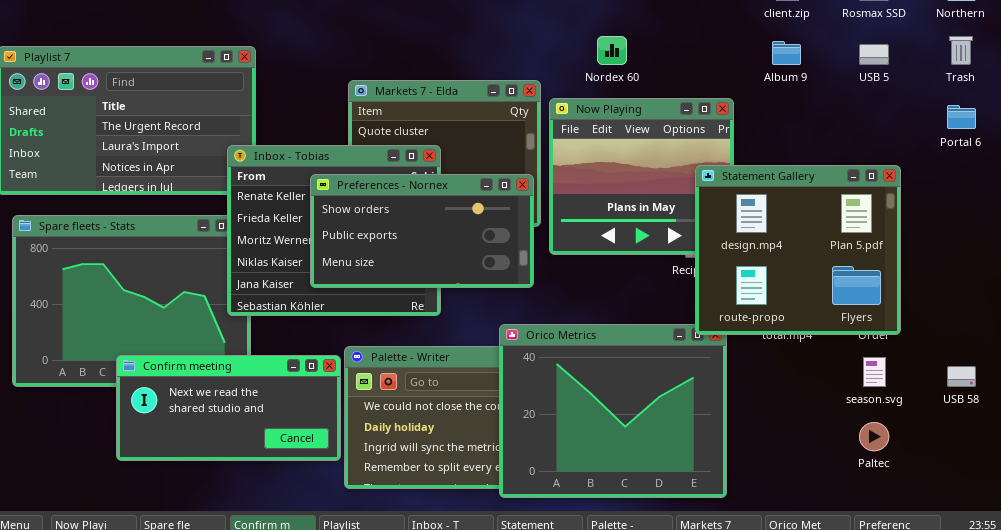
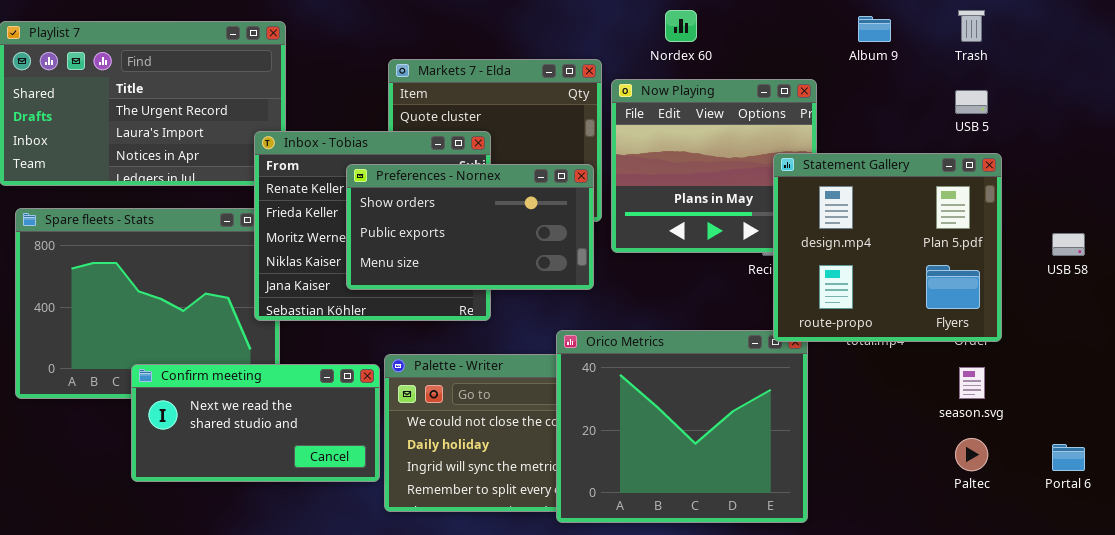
Trash: [949,36,973,65] -> [958,10,985,42], moved
USB 5: [859,44,889,65] -> [955,90,988,114], moved
Portal 6: [947,105,976,129] -> [1052,444,1085,471], moved
USB 58: [947,366,976,387] -> [1052,233,1085,256], moved

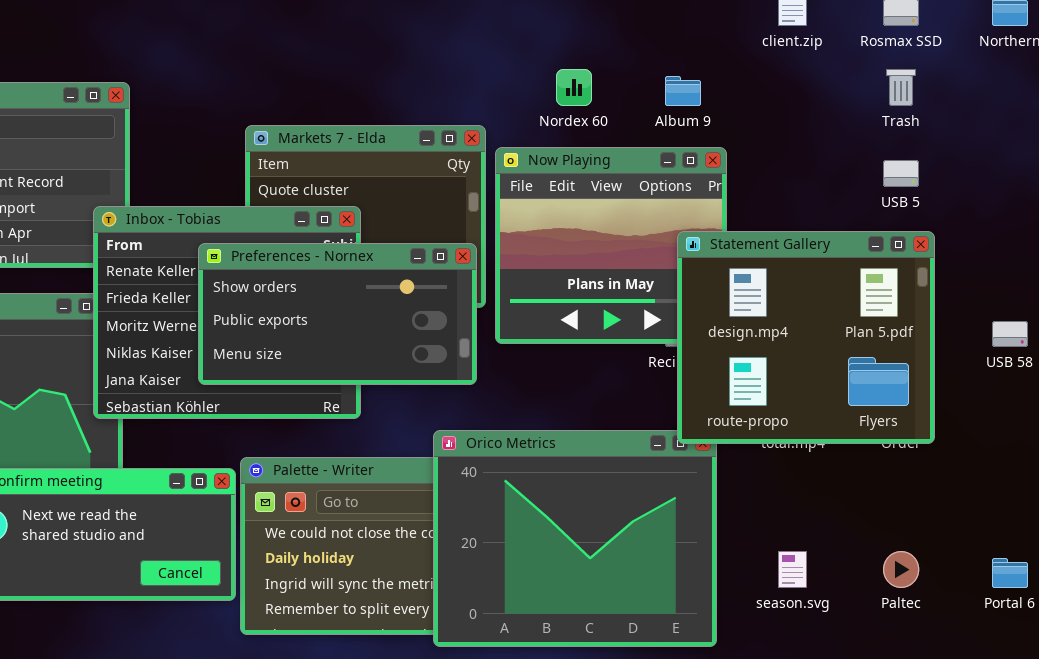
Album 9: [858,16,891,42] -> [665,76,701,106], moved
season.svg: [959,367,985,399] -> [778,551,807,588], moved

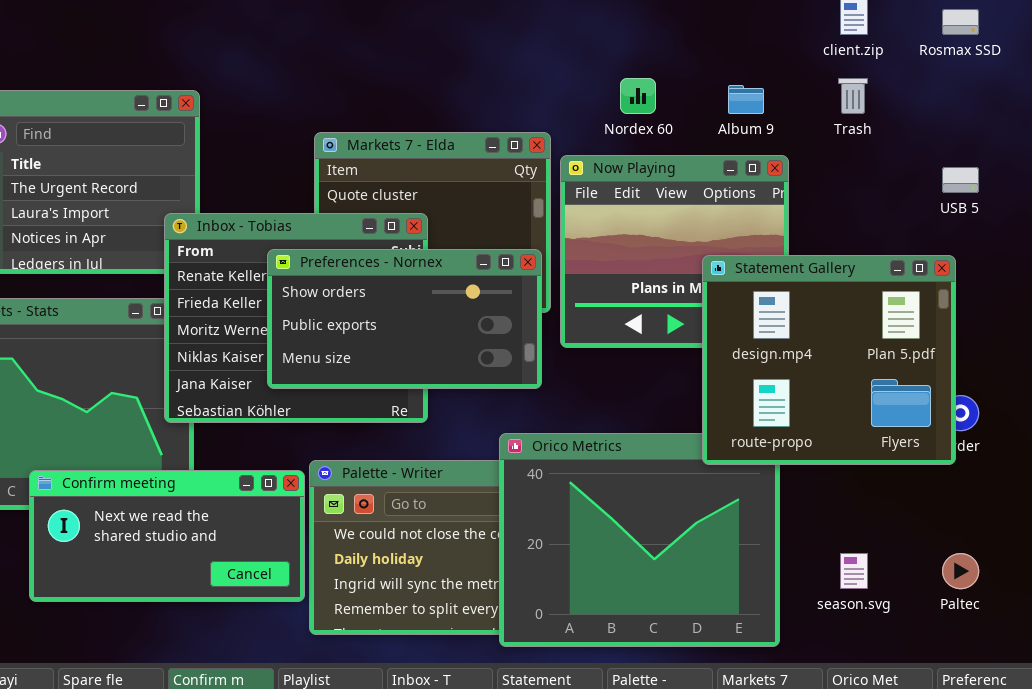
Trash: [886,69,916,106] -> [838,78,868,114], moved
Statement Gallery: [677,231,935,444] -> [702,255,956,465], moved

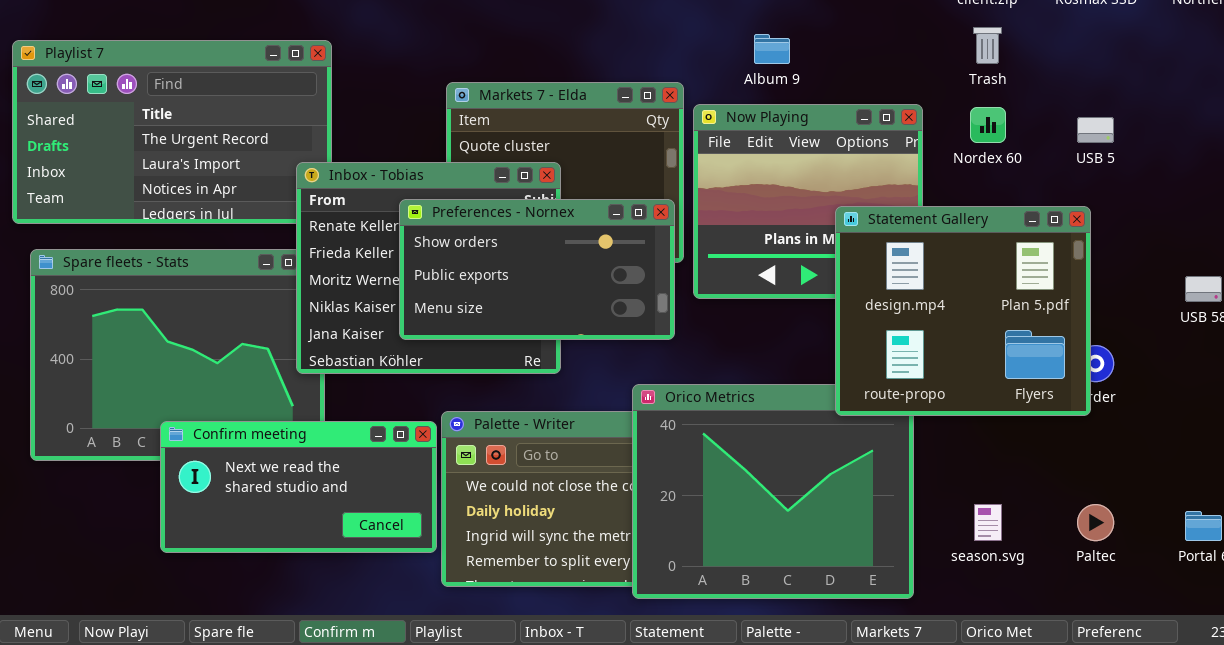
Nordex 60: [620,78,656,114] -> [970,107,1006,143], moved
Album 9: [728,85,764,114] -> [754,34,790,64], moved

